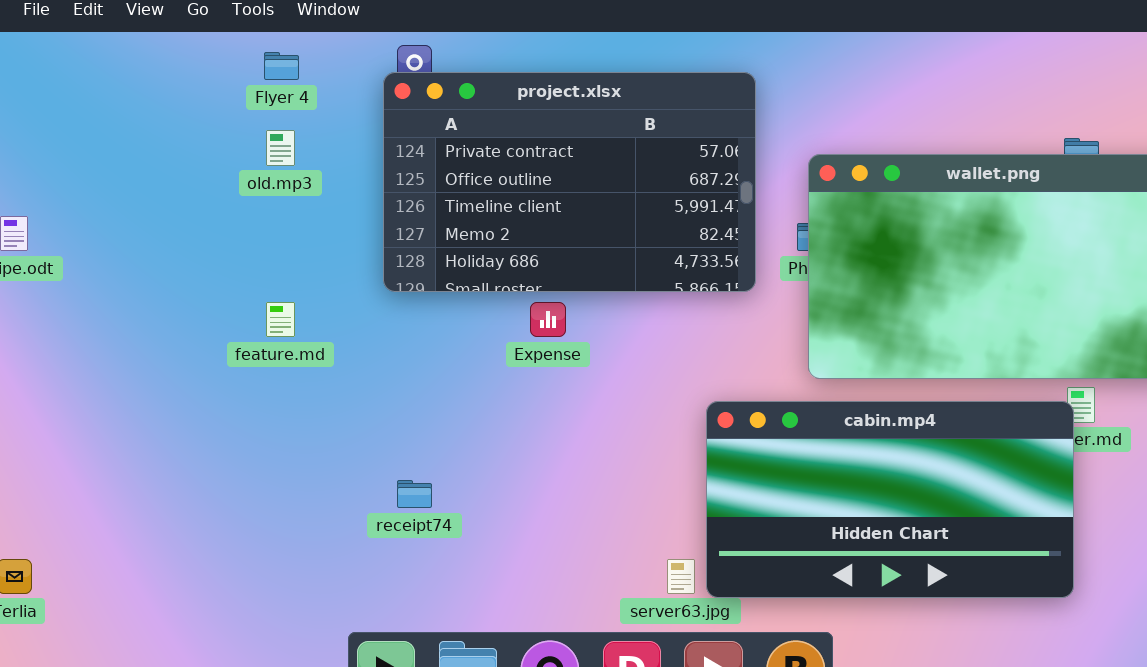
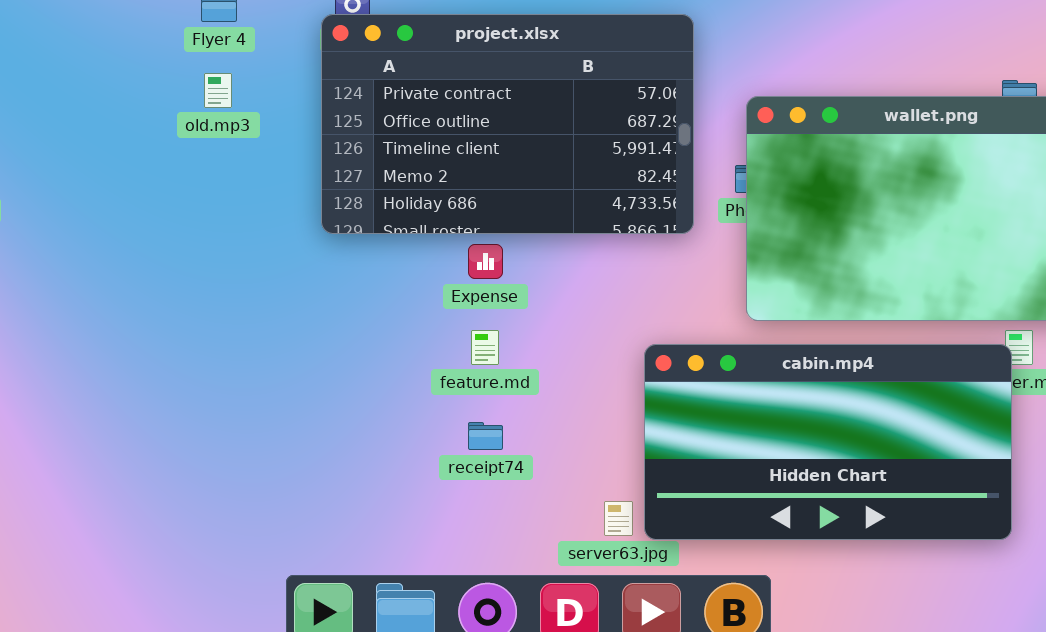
feature.md: [266,302,295,337] -> [471,330,499,365], moved
receipt74: [397,480,432,508] -> [468,422,503,450], moved

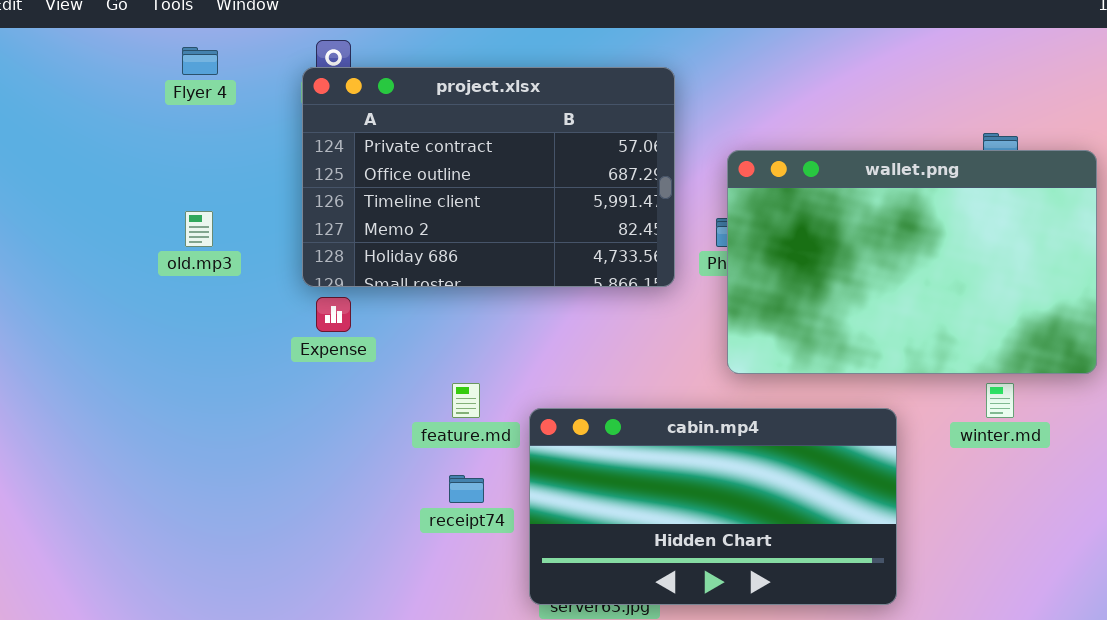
old.mp3: [204,73,232,108] -> [185,211,213,247], moved
Expense: [468,244,503,279] -> [316,297,351,332], moved
cabin.mp4: [644,344,1012,540] -> [529,408,897,605], moved

